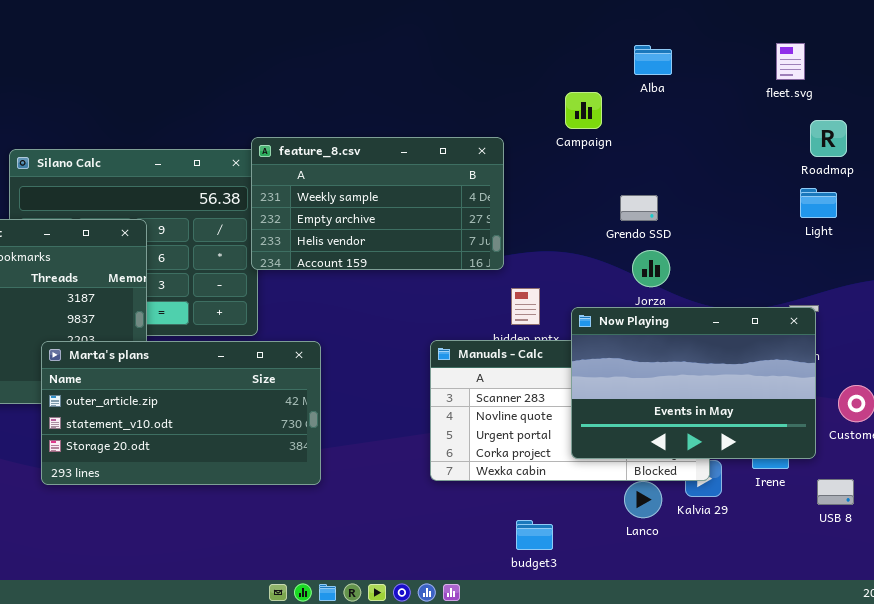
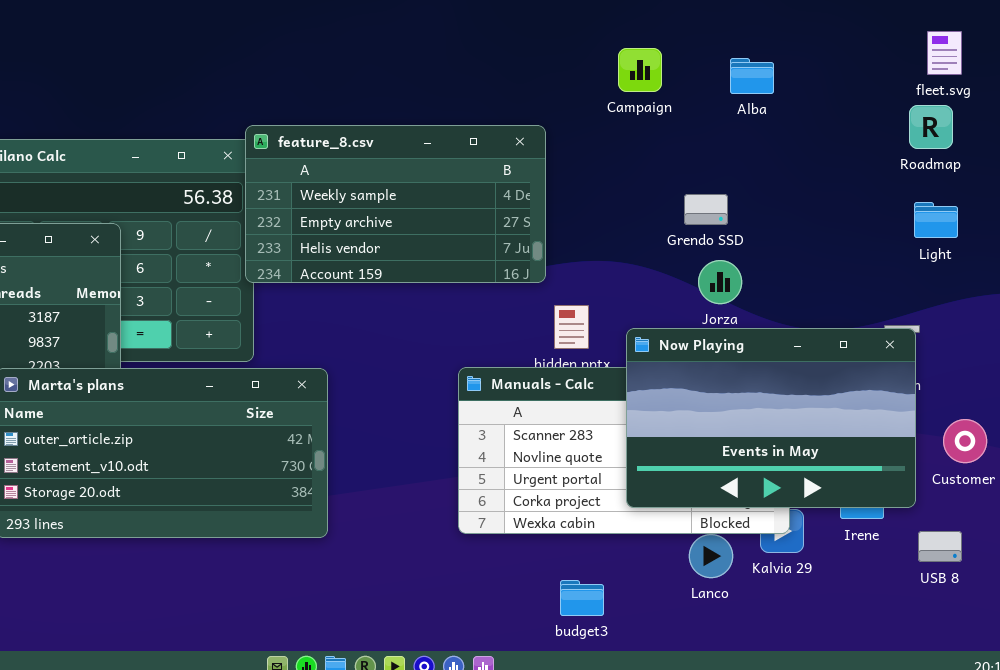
fleet.svg: [776,43,805,80] -> [927,31,962,75], moved
Alba: [634,45,672,75] -> [730,58,774,94], moved
Campaign: [565,92,602,129] -> [618,48,662,92], moved
Light: [800,188,837,218] -> [914,202,958,238], moved

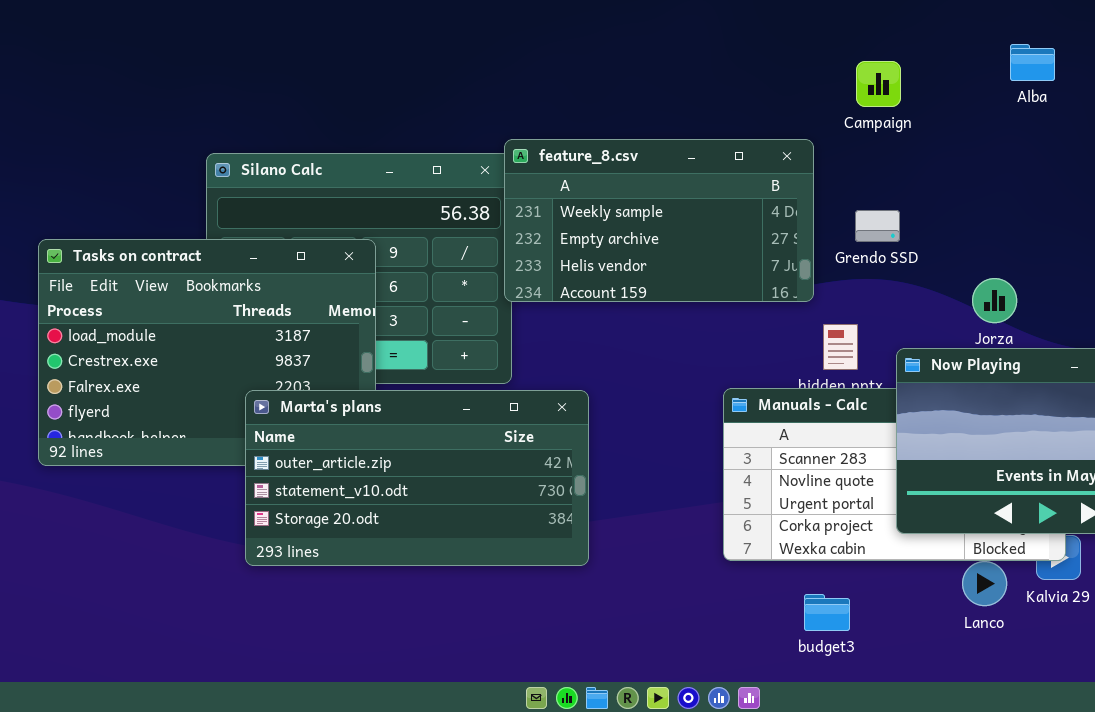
Campaign: [618,48,662,92] -> [856,61,901,107], moved
Alba: [730,58,774,94] -> [1010,44,1055,81], moved
Grendo SSD: [684,194,728,225] -> [855,210,900,242], moved
budget3: [560,580,604,616] -> [804,594,850,631], moved

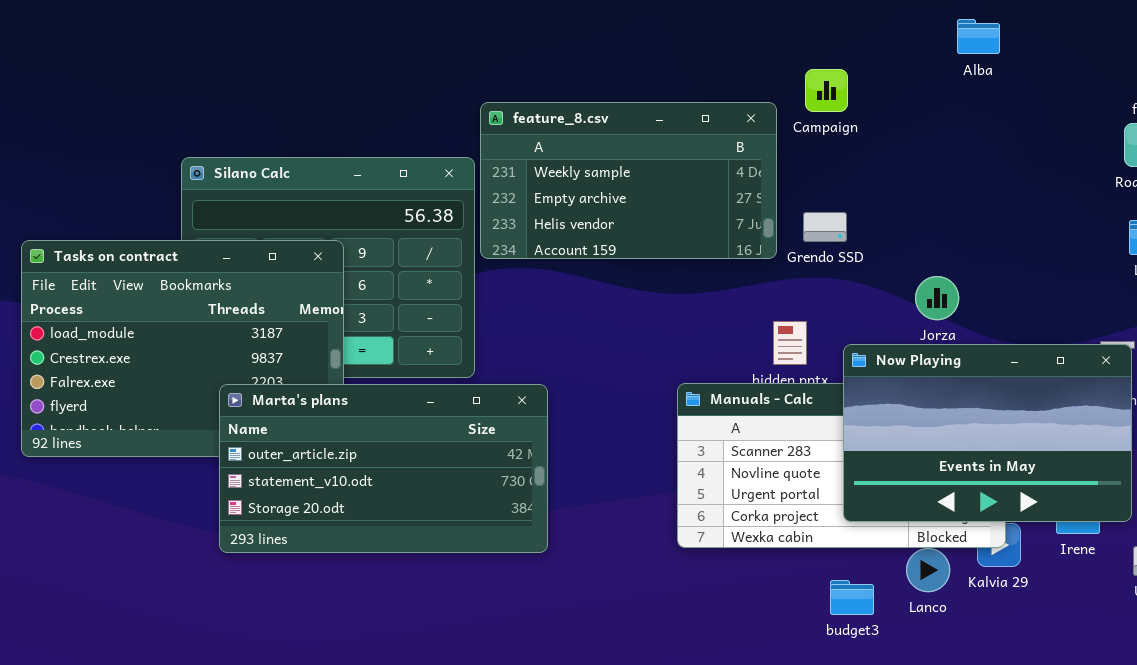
Alba: [1010,44,1055,81] -> [957,19,1000,54], moved
feature_8.csv: [504,139,814,302] -> [480,102,777,259], moved
budget3: [804,594,850,631] -> [830,580,874,615], moved

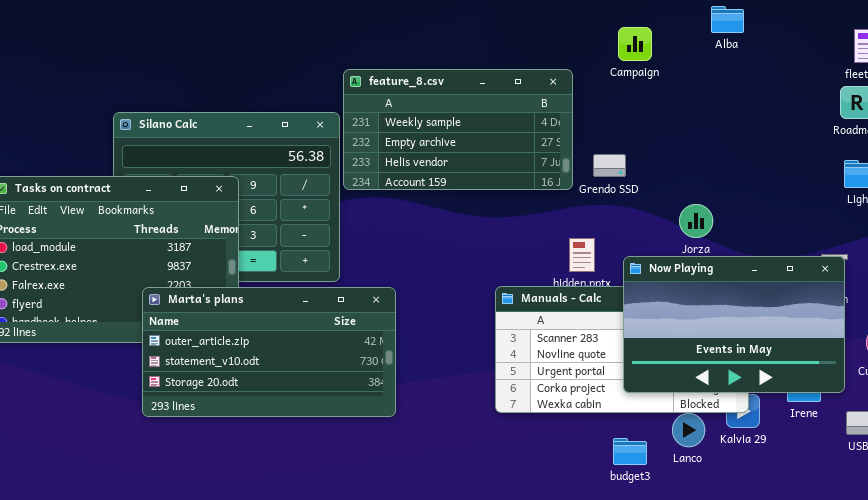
Campaign: [805,69,848,112] -> [618,27,652,61], moved

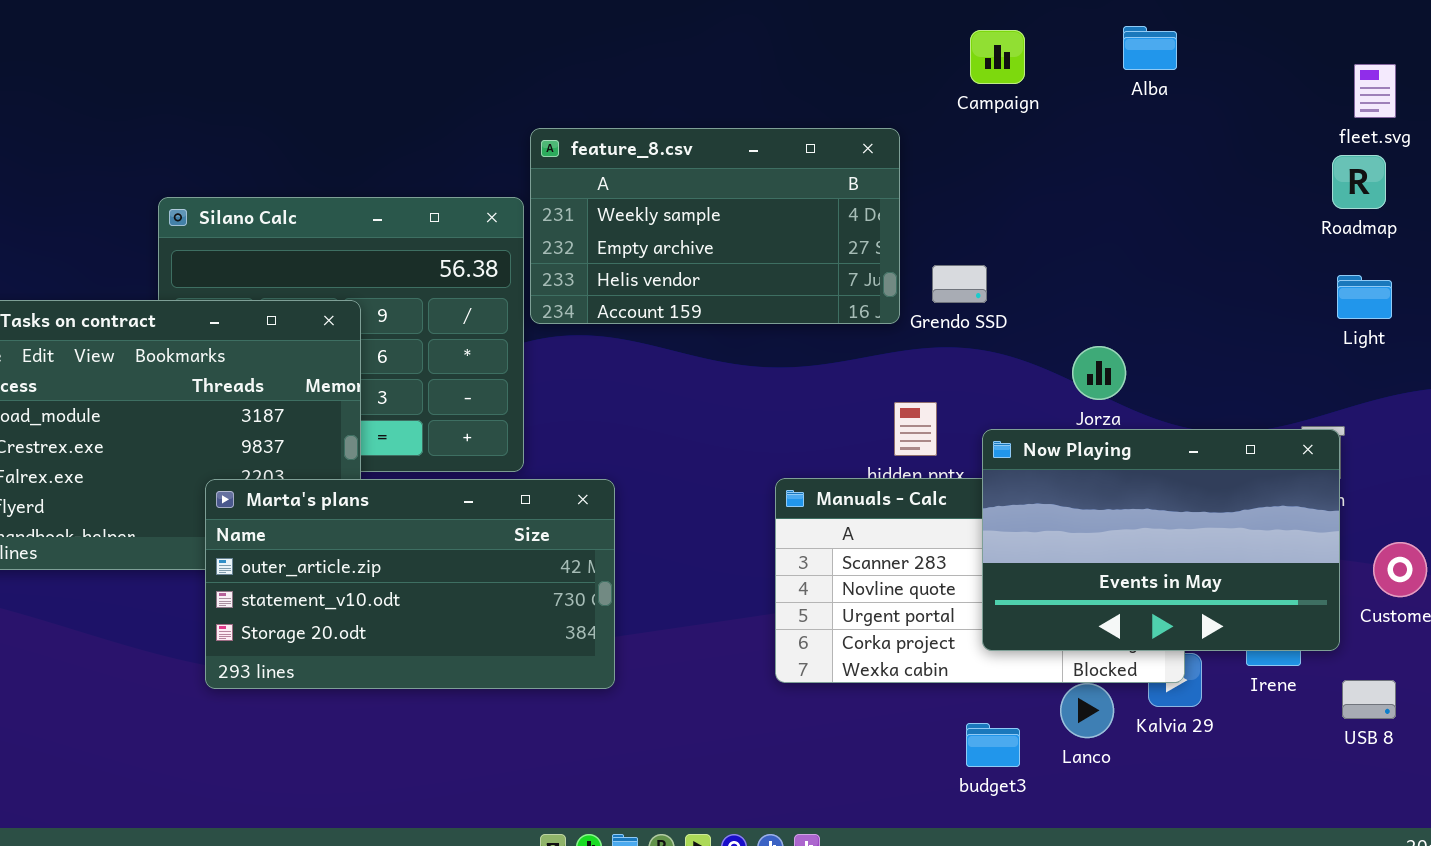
Campaign: [618,27,652,61] -> [970,30,1025,84], moved

